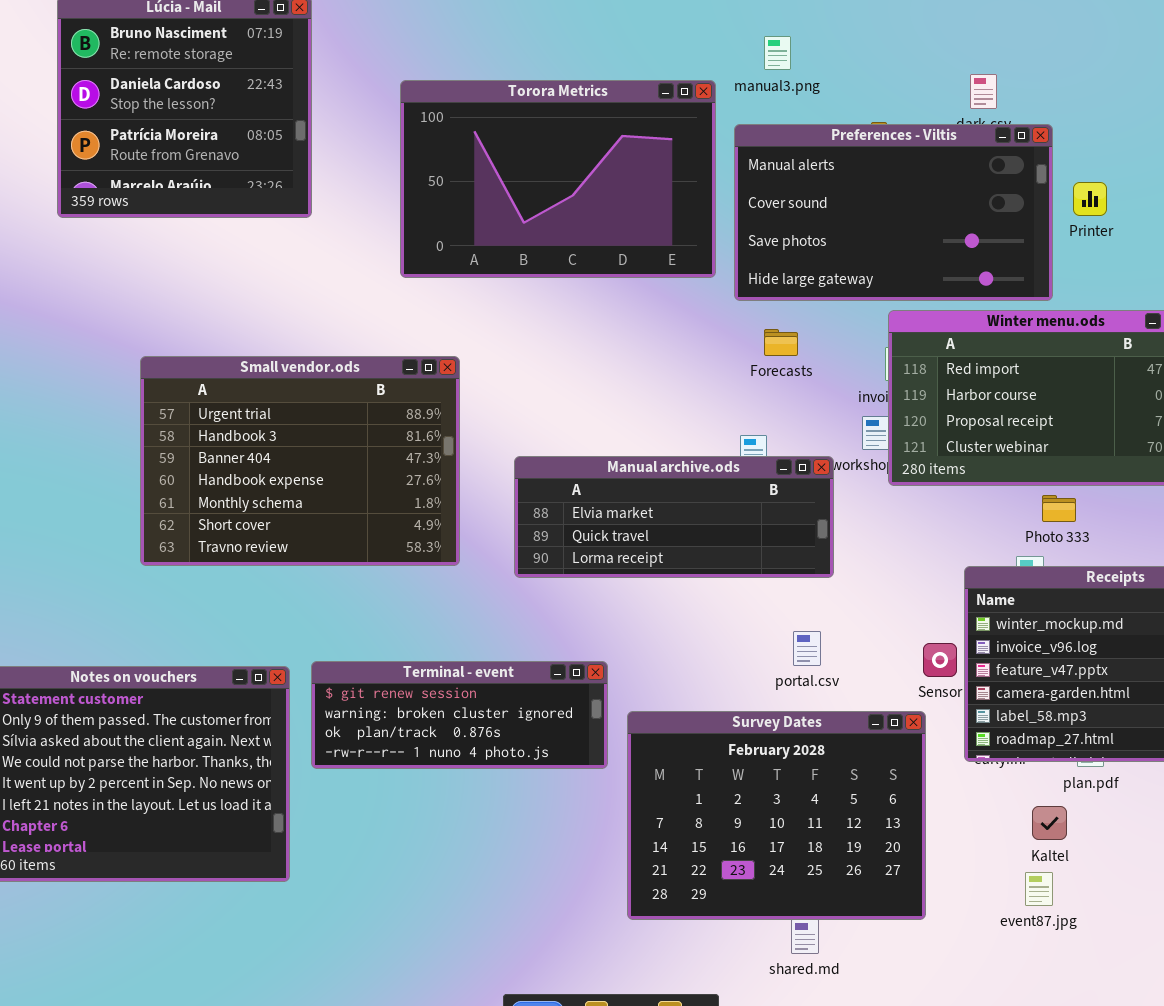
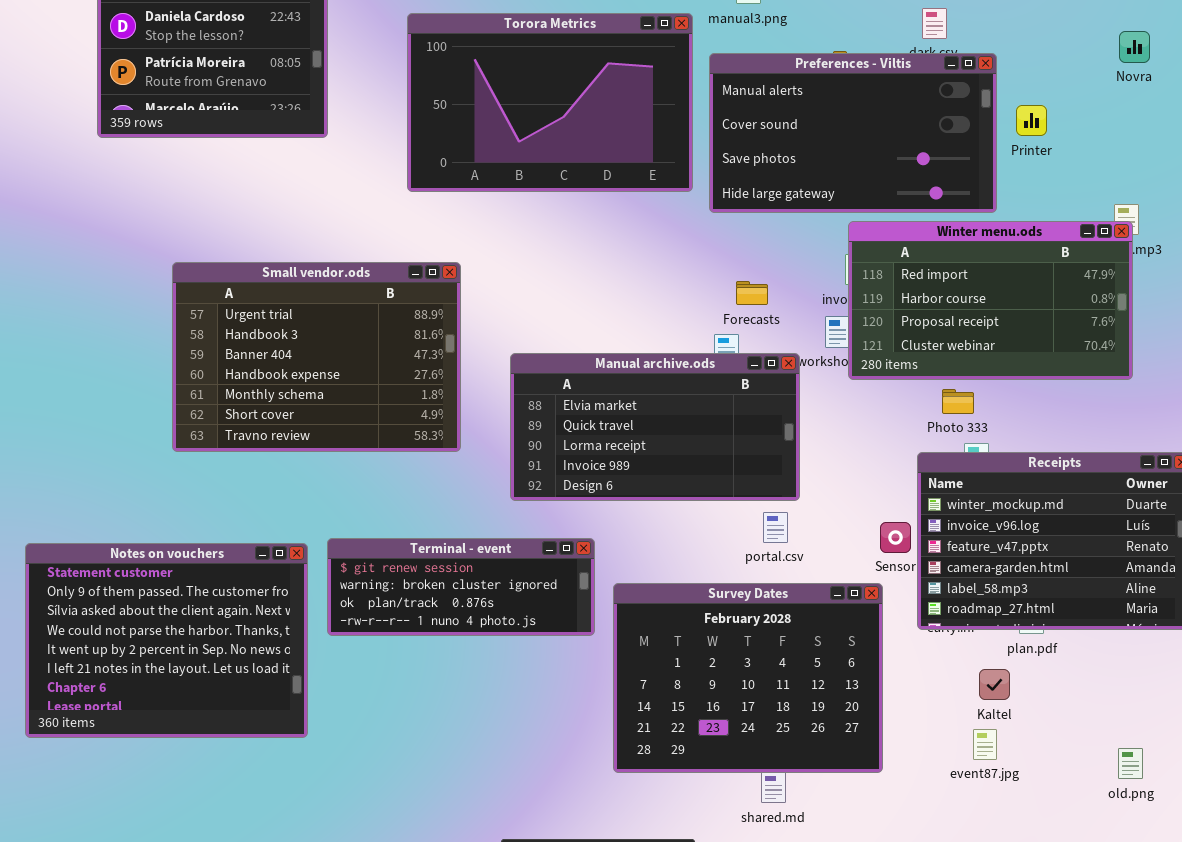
Forecasts: [764,329,798,356] -> [736,281,768,305], moved
Manual archive.ods: [514,456,834,578] -> [510,353,800,501], resized
Photo 333: [1042,495,1076,522] -> [942,389,974,414], moved

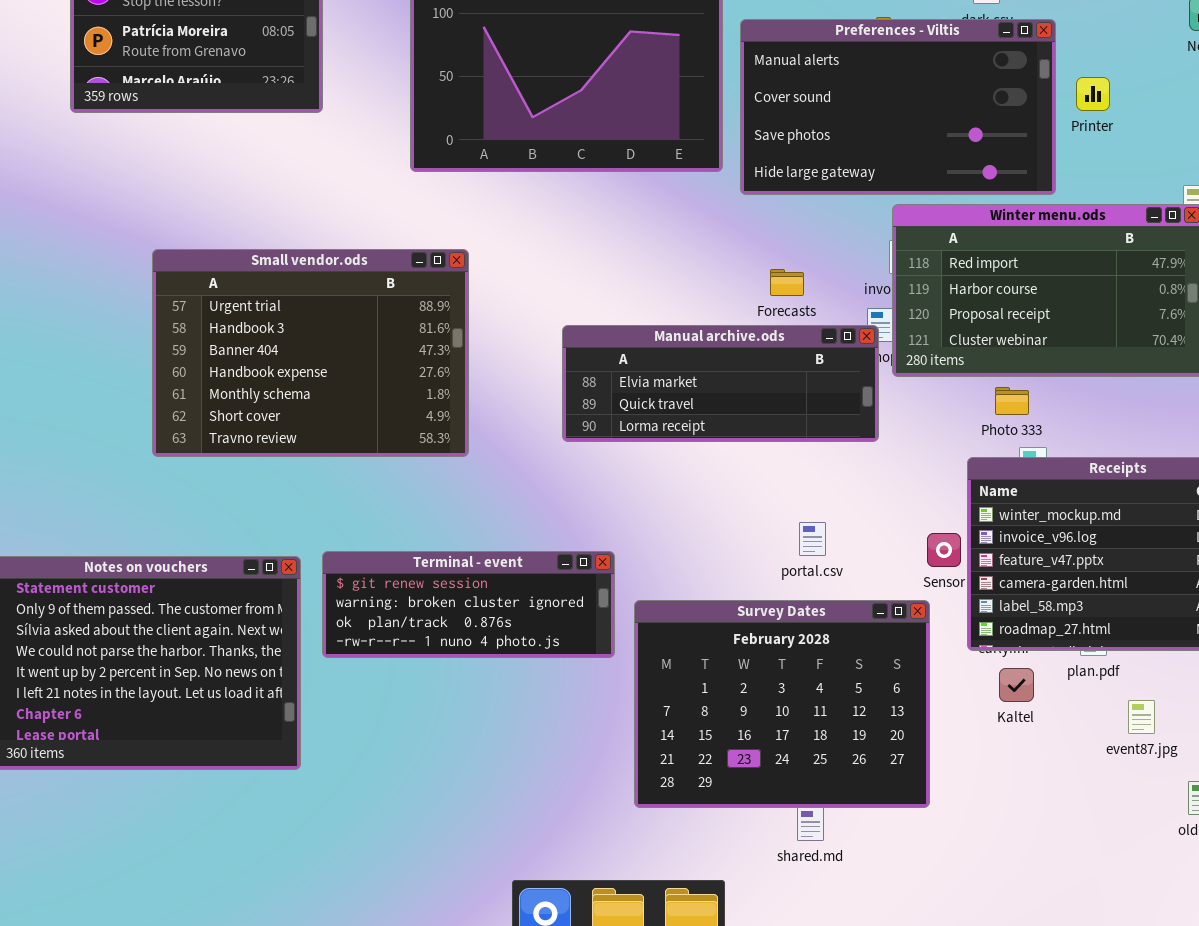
Manual archive.ods: [510,353,800,501] -> [562,325,879,442], moved, resized
Kaltel: [979,669,1010,700] -> [999,668,1034,702], moved
event87.jpg: [973,729,997,760] -> [1128,700,1155,734], moved

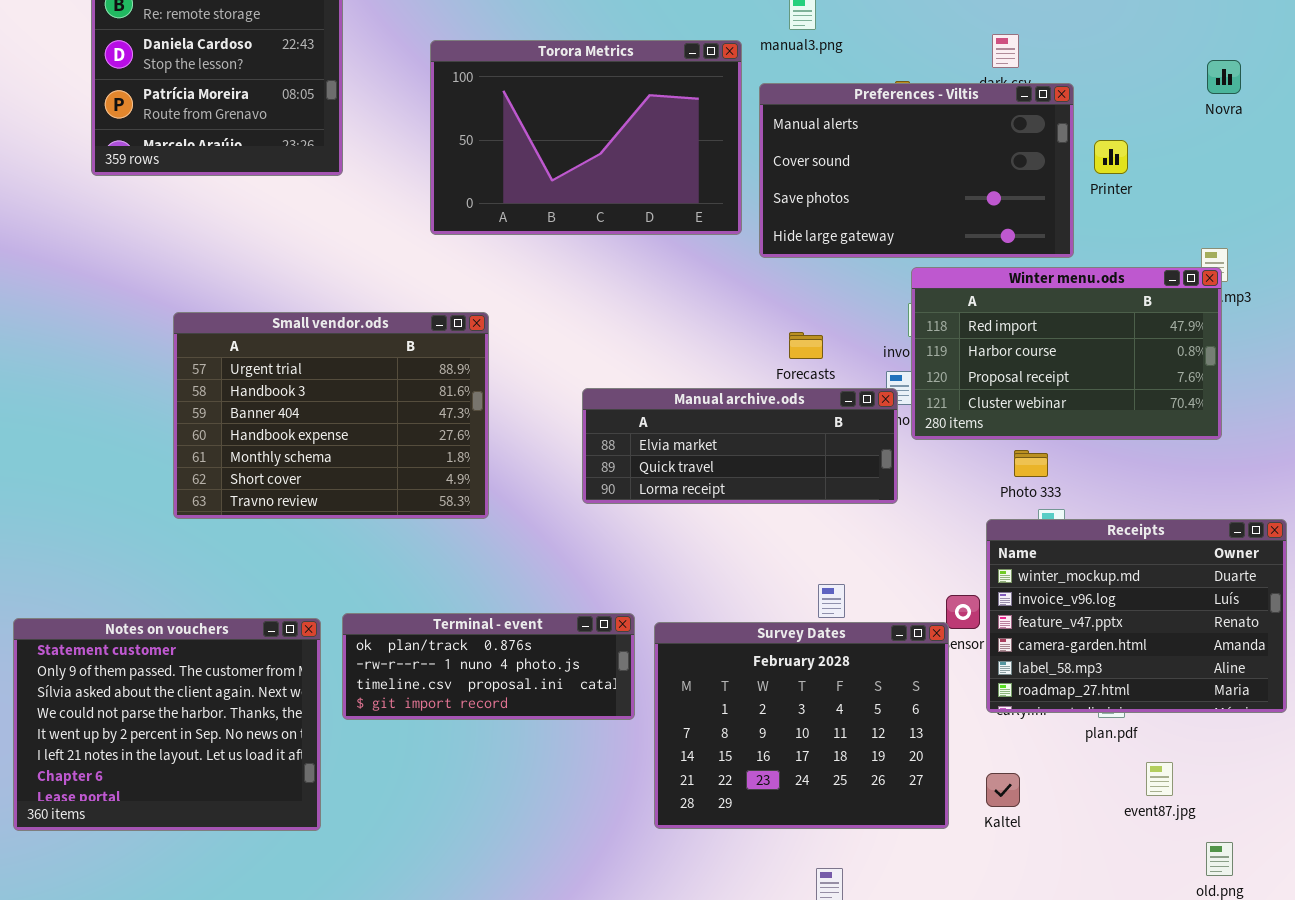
Terminal - event: [322,551,615,658] -> [342,613,635,720], scrolled down 2 rows
Survey Dates: [634,600,930,808] -> [654,622,949,829], moved
Kaltel: [999,668,1034,702] -> [986,773,1020,807], moved

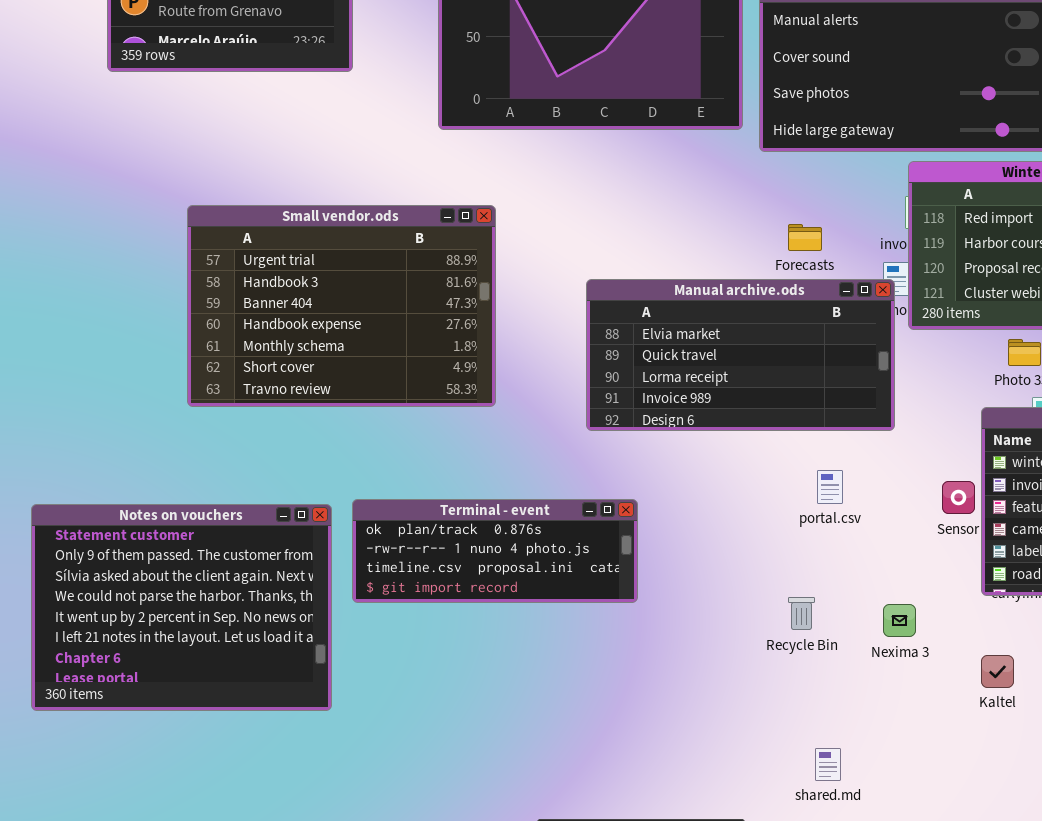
Manual archive.ods: [582,388,898,504] -> [586,279,895,431], resized
Survey Dates: [654,622,949,829] -> none, closed

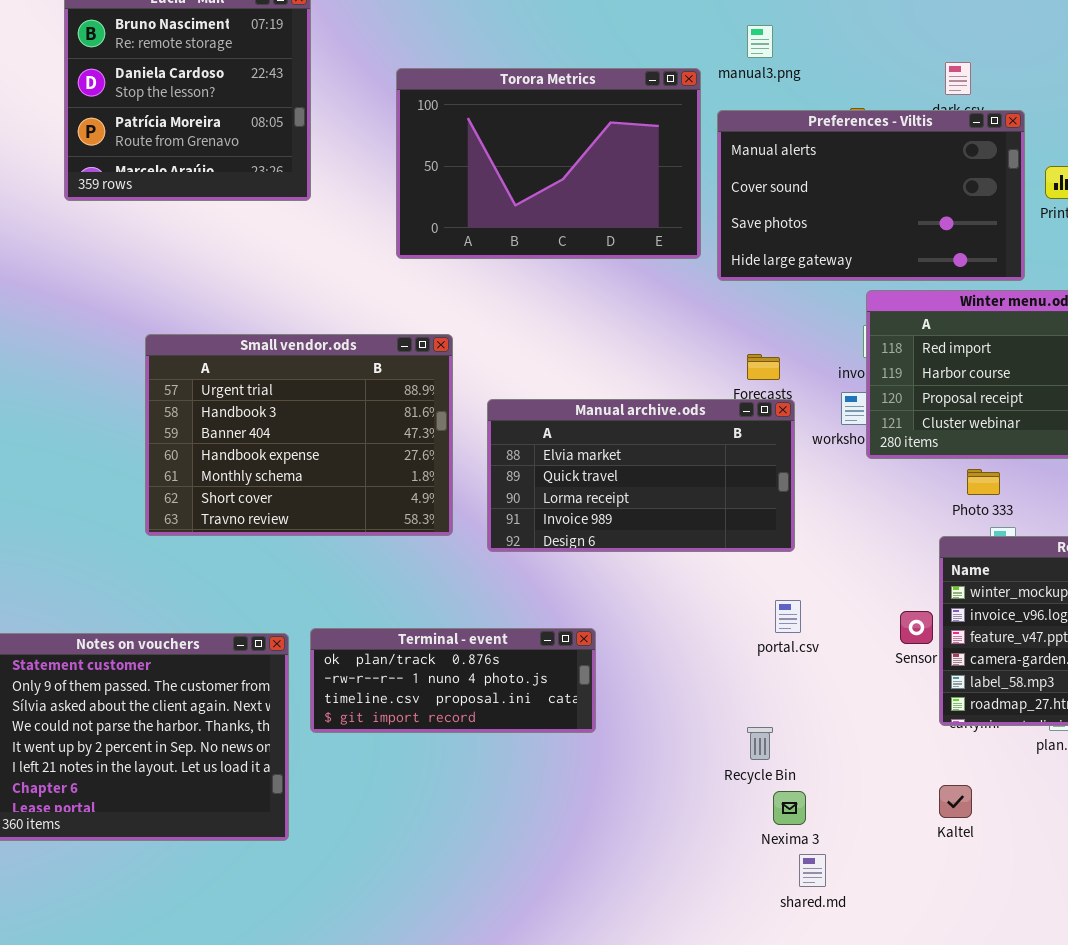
Manual archive.ods: [586,279,895,431] -> [487,399,795,552], moved
Nexima 3: [883,604,916,637] -> [773,791,806,825], moved
shared.md: [815,748,841,781] -> [799,854,826,887], moved

